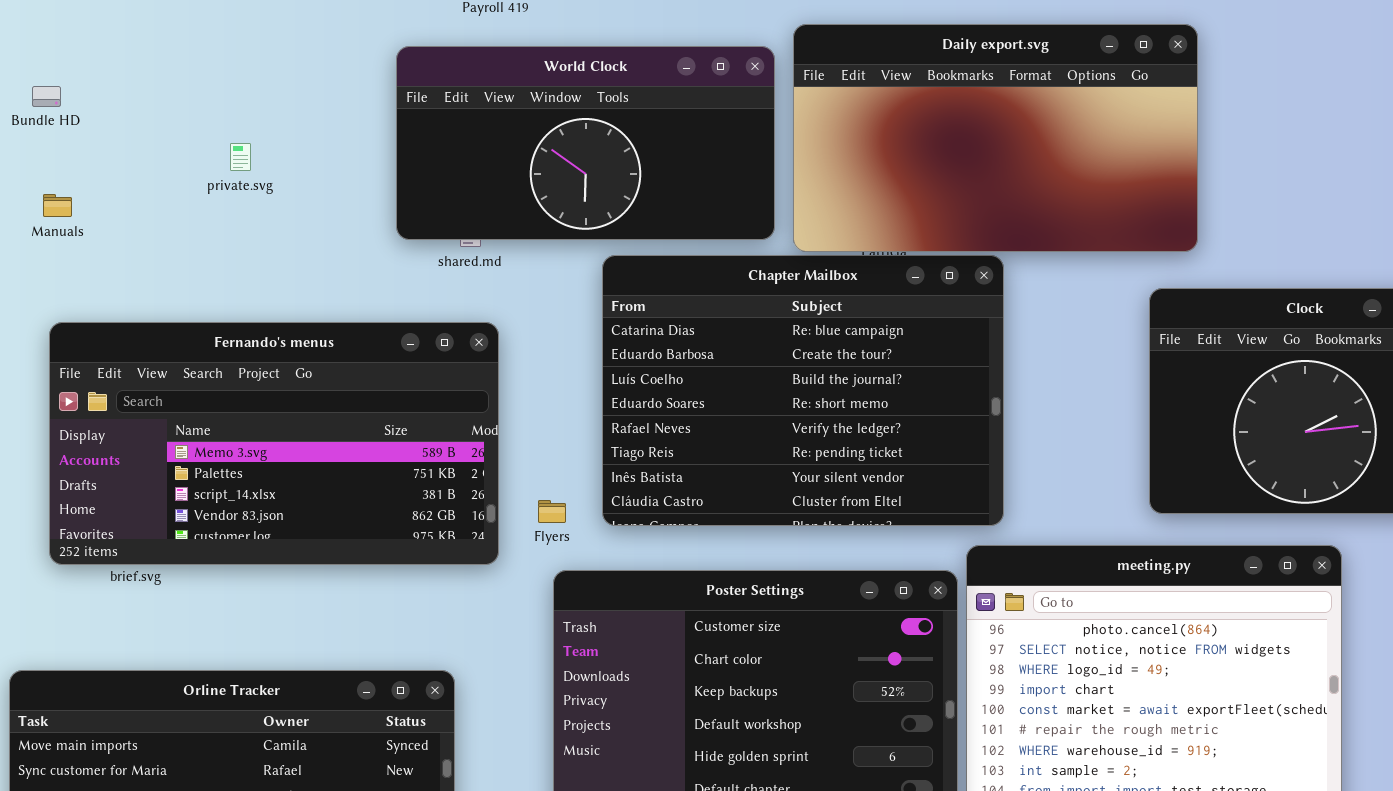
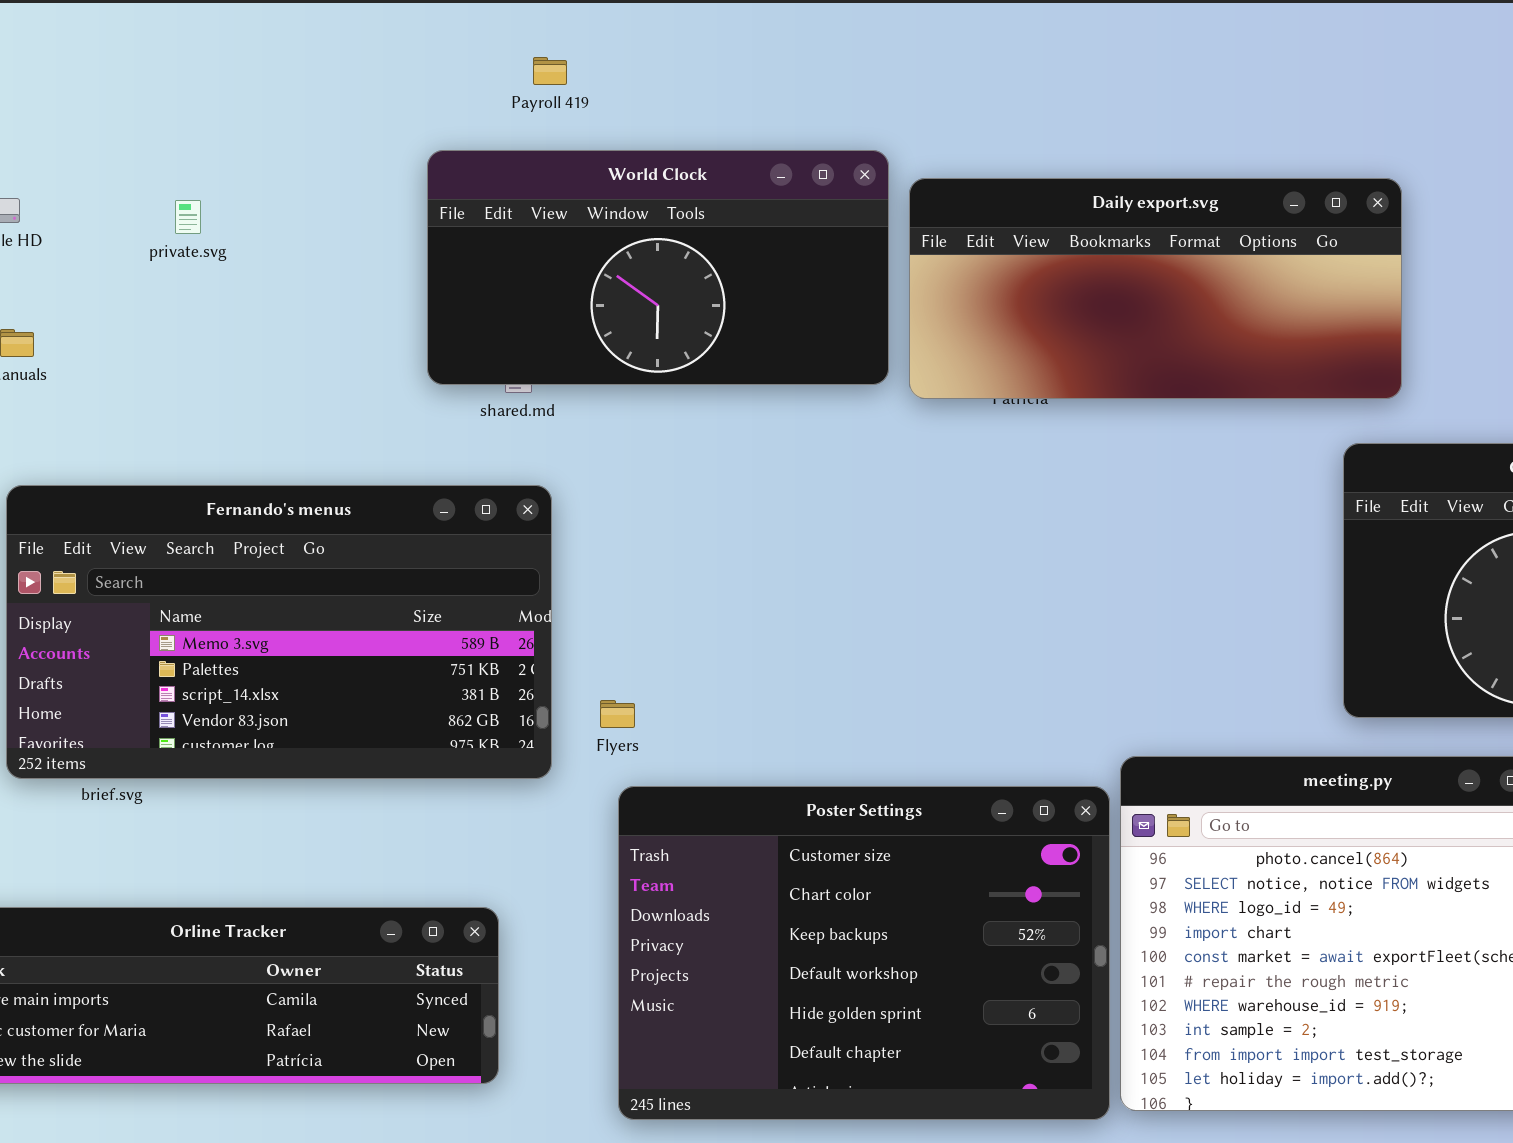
Daily export.svg: [793,24,1198,252] -> [909,178,1402,399], resized
private.svg: [230,143,251,171] -> [175,200,201,234], moved
Chapter Mailbox: [602,255,1004,526] -> none, closed

